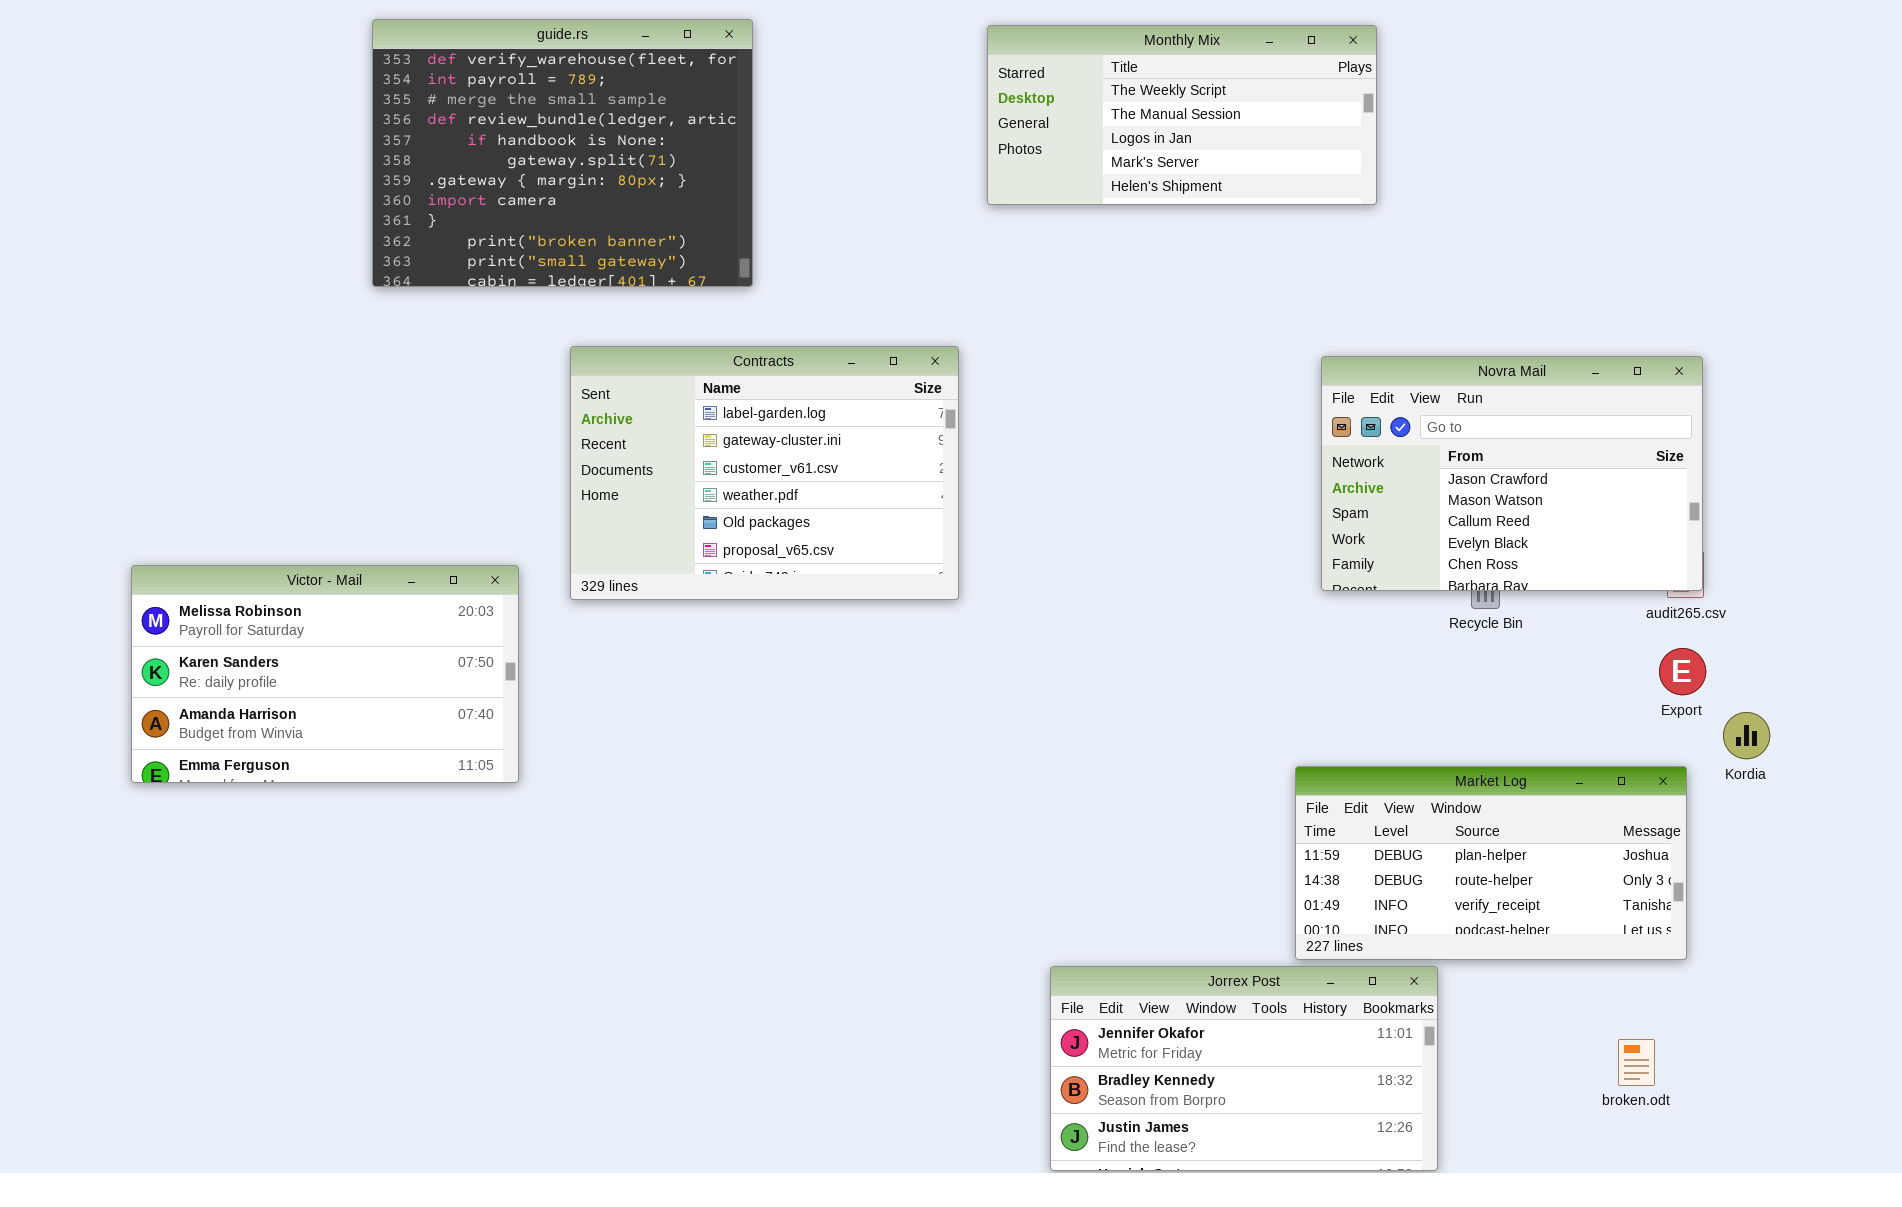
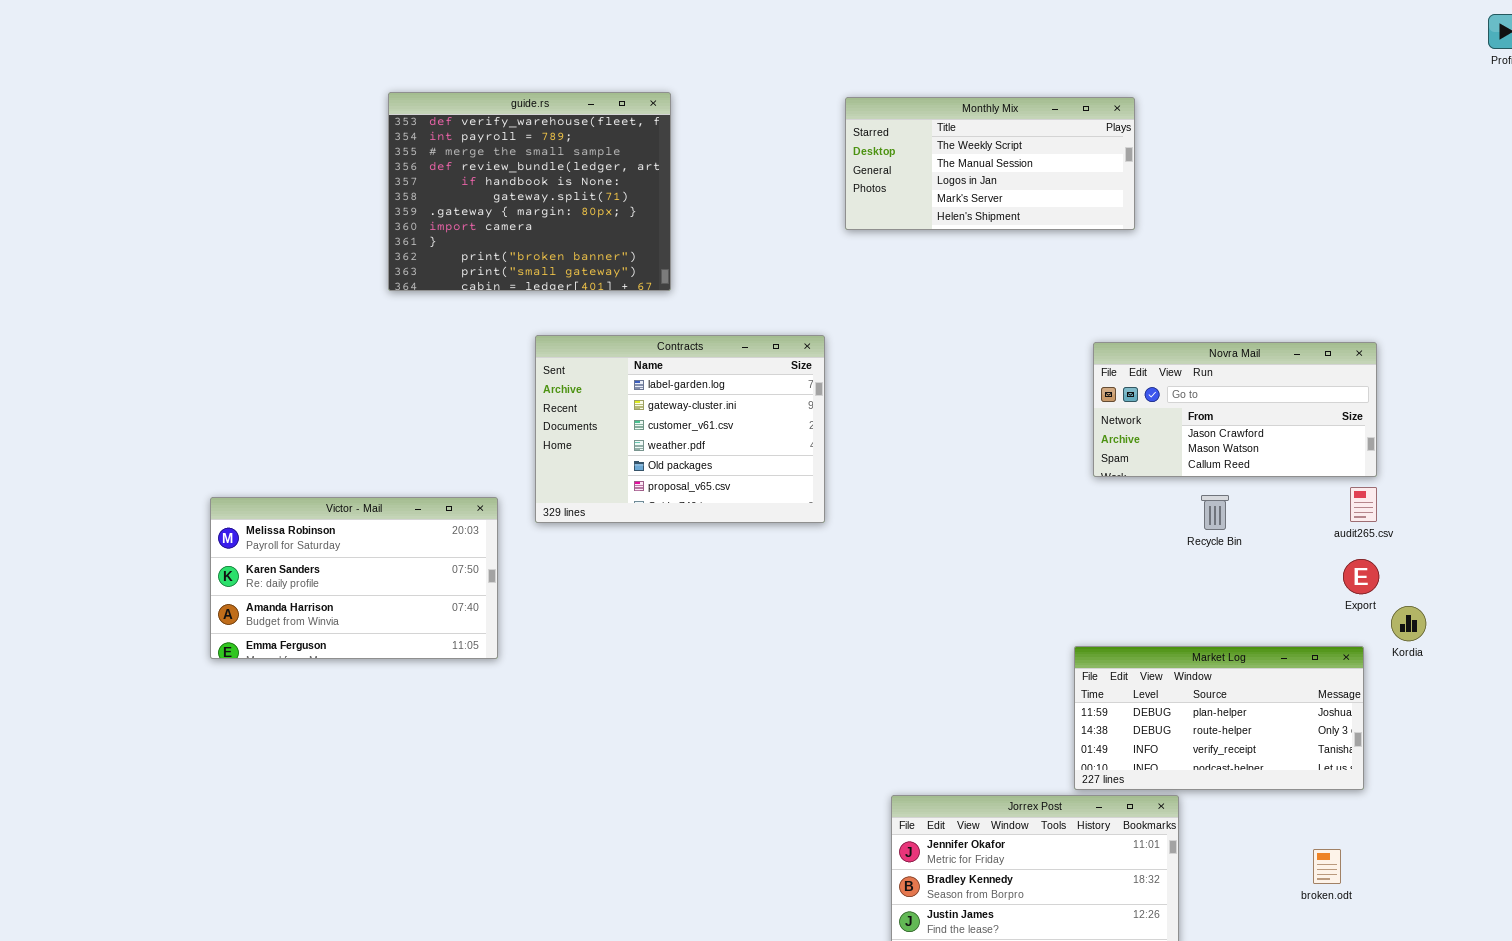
Novra Mail: [1321,356,1703,591] -> [1093,342,1377,477], resized

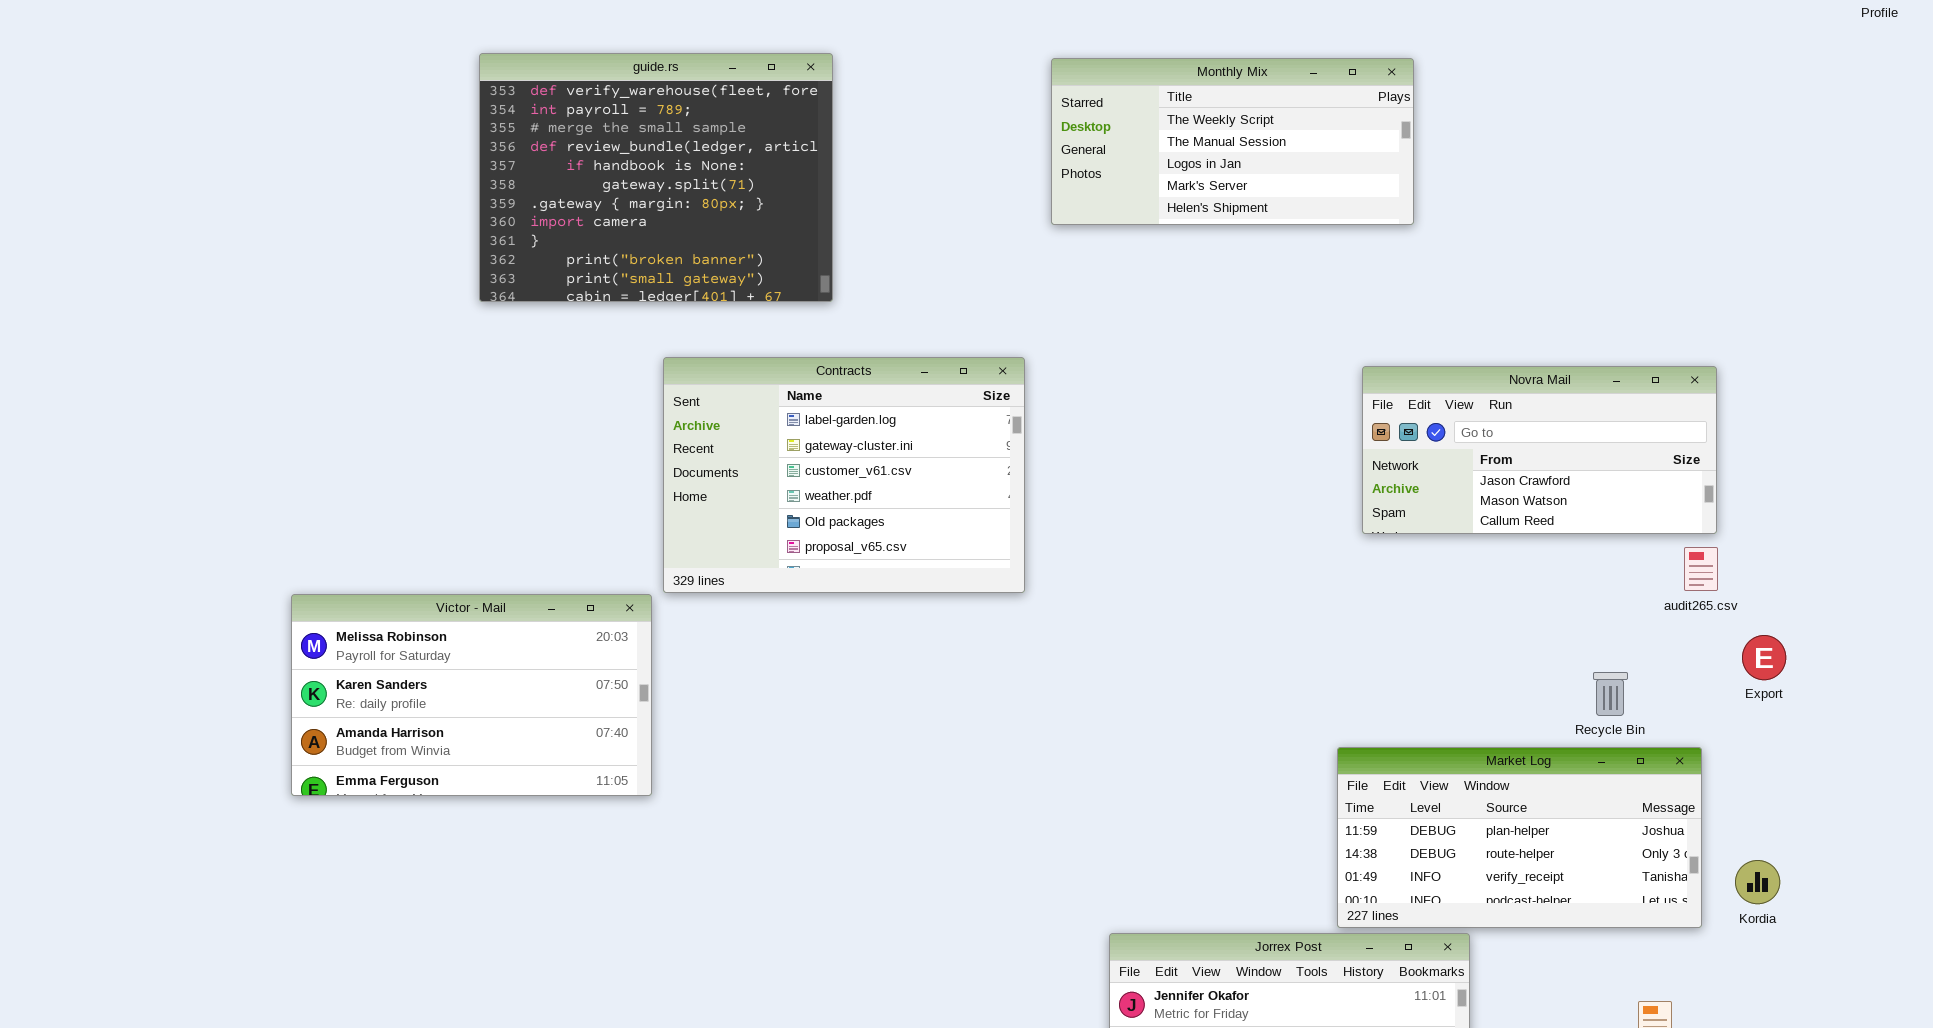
Recycle Bin: [1201,495,1229,530] -> [1593,672,1628,716], moved
Victor - Mail: [210,497,498,659] -> [291,594,652,796], moved
Export: [1343,559,1379,594] -> [1742,635,1786,680], moved
Kordia: [1391,606,1426,641] -> [1735,860,1780,904], moved

